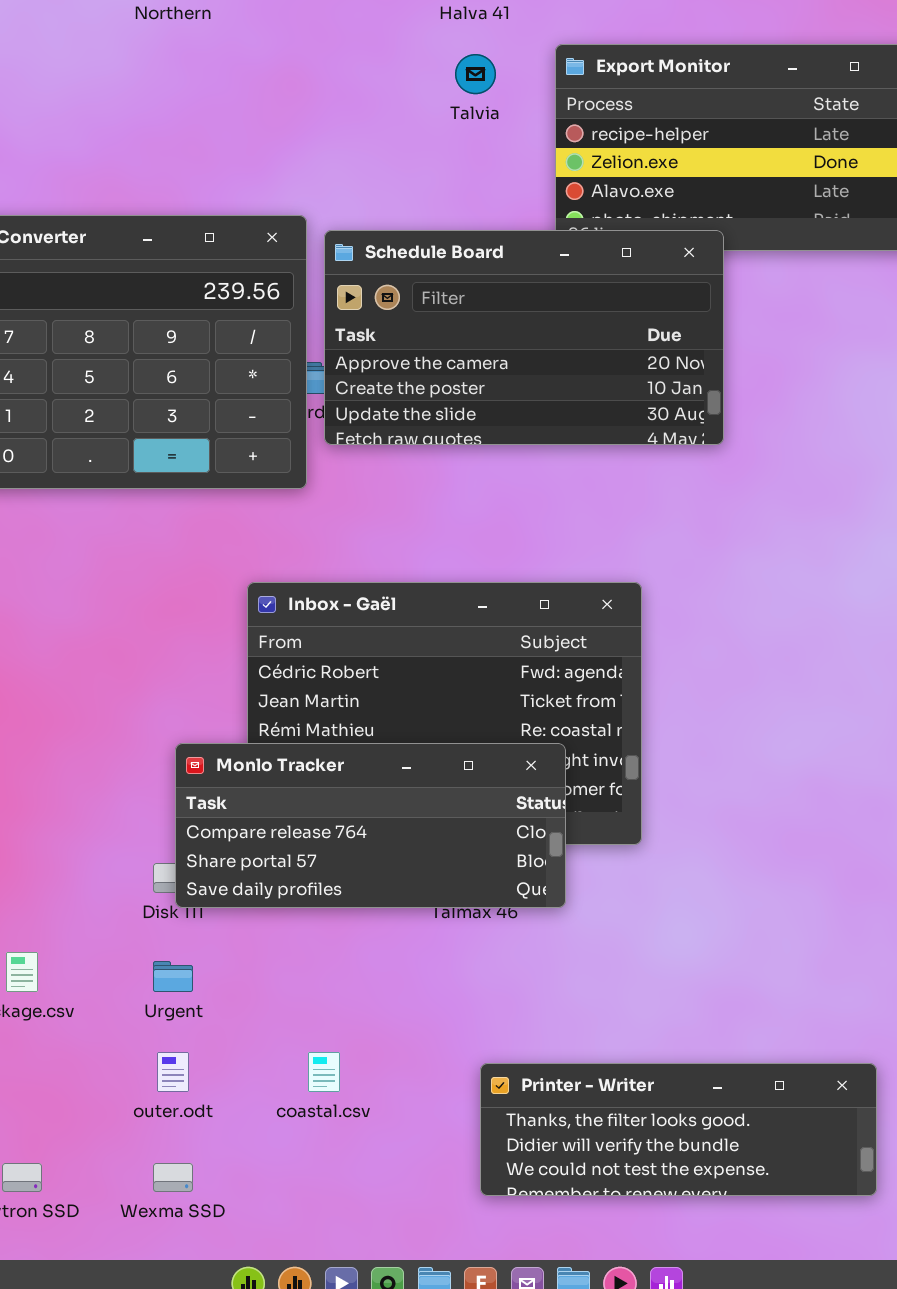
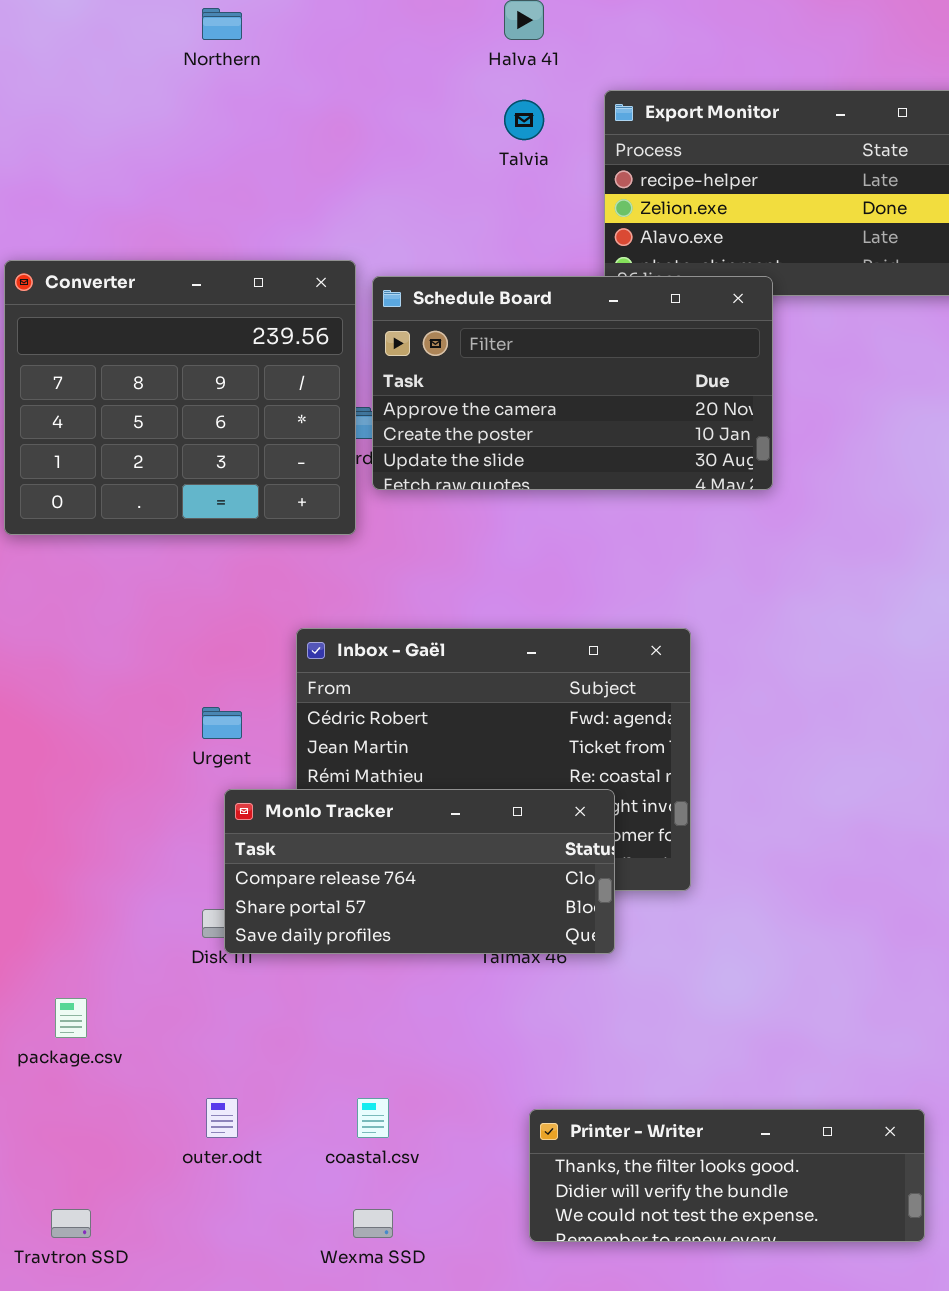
Urgent: [153,961,193,992] -> [202,707,242,739], moved
Wexma SSD: [153,1163,193,1192] -> [353,1209,393,1238], moved

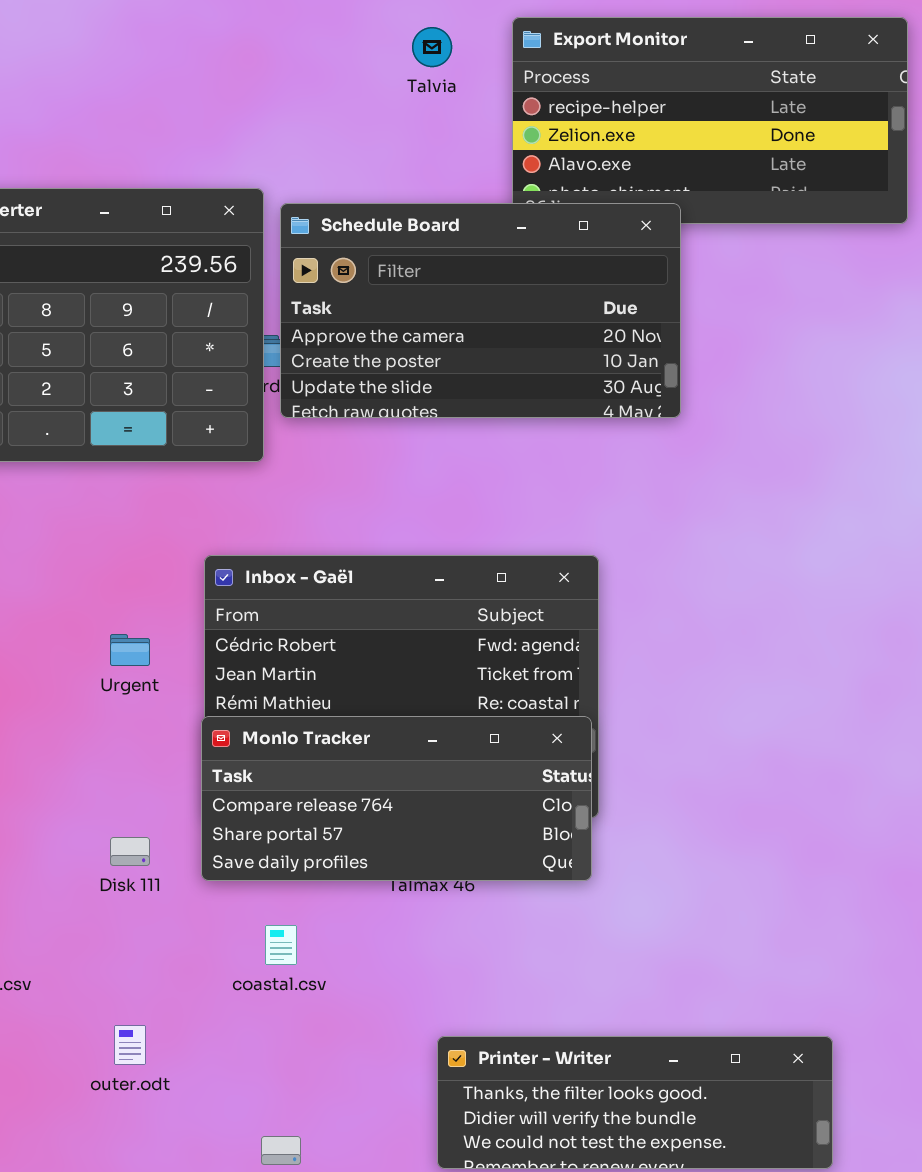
Monlo Tracker: [224,789,615,954] -> [201,716,592,881], moved
coastal.csv: [357,1098,389,1138] -> [265,925,297,965], moved

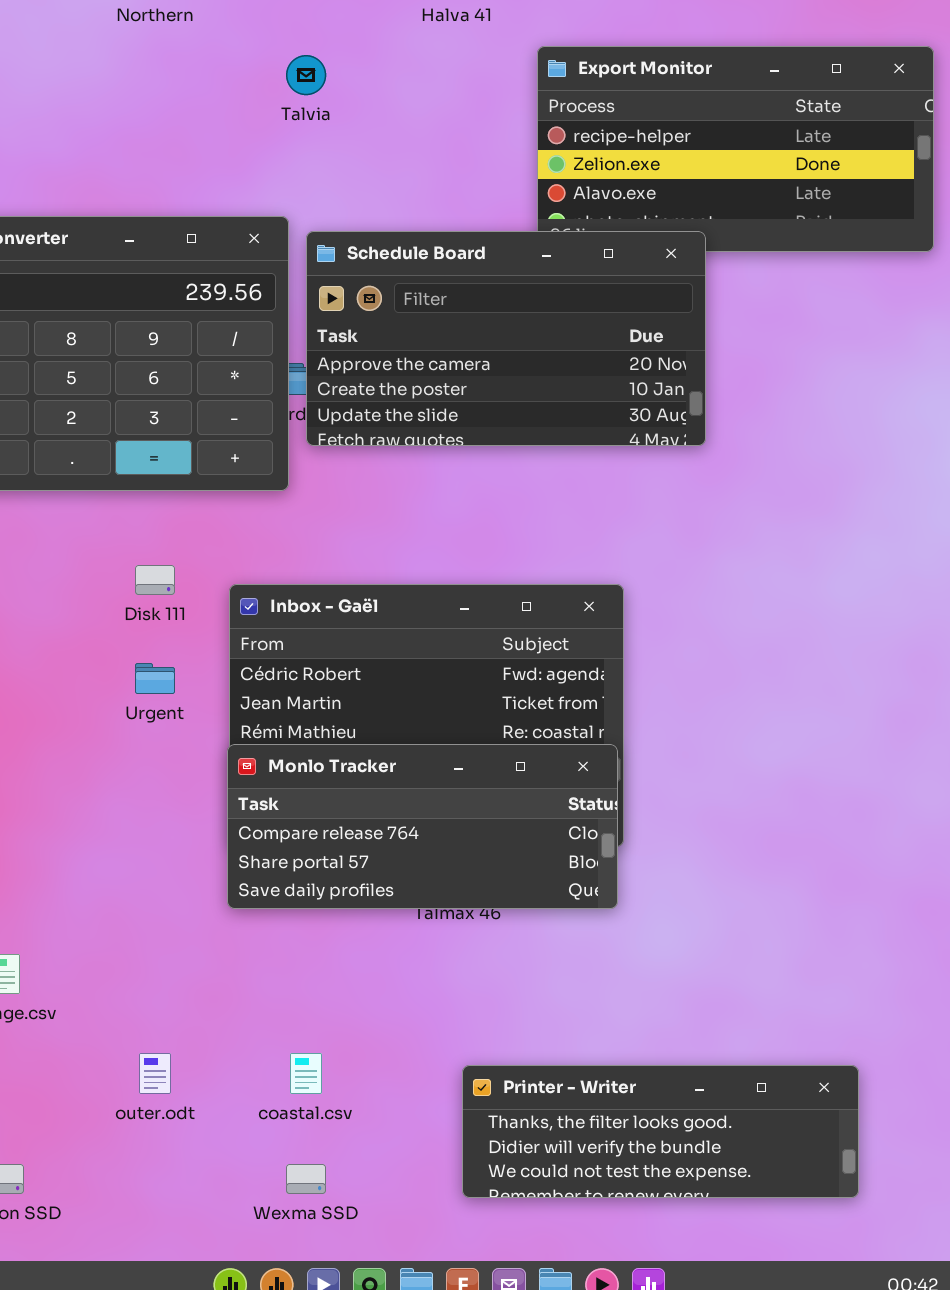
Talvia: [412,27,452,67] -> [286,55,326,95], moved
Disk 111: [110,837,150,866] -> [135,565,175,595], moved
coastal.csv: [265,925,297,965] -> [290,1053,322,1094], moved

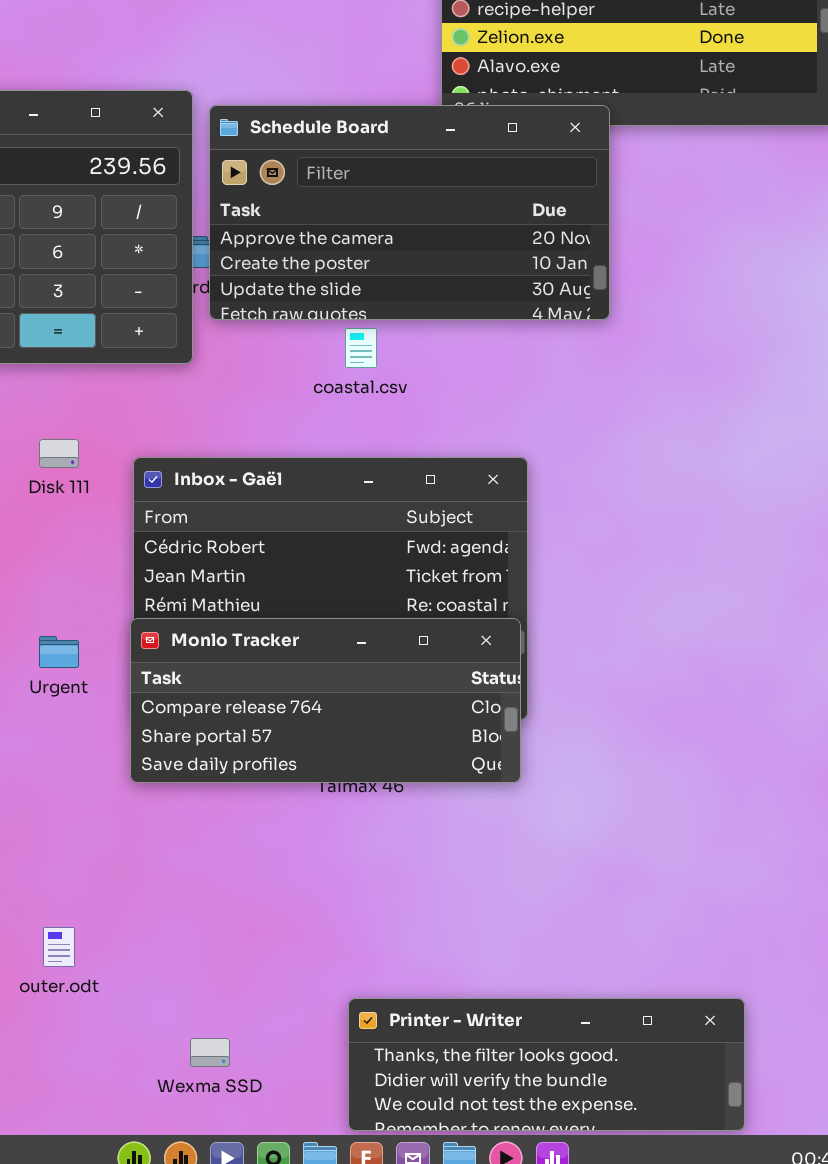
Urgent: [135,663,175,694] -> [39,636,79,668], moved
coastal.csv: [290,1053,322,1094] -> [345,328,377,368], moved
Printer - Writer: [462,1065,859,1198] -> [348,998,745,1131], moved

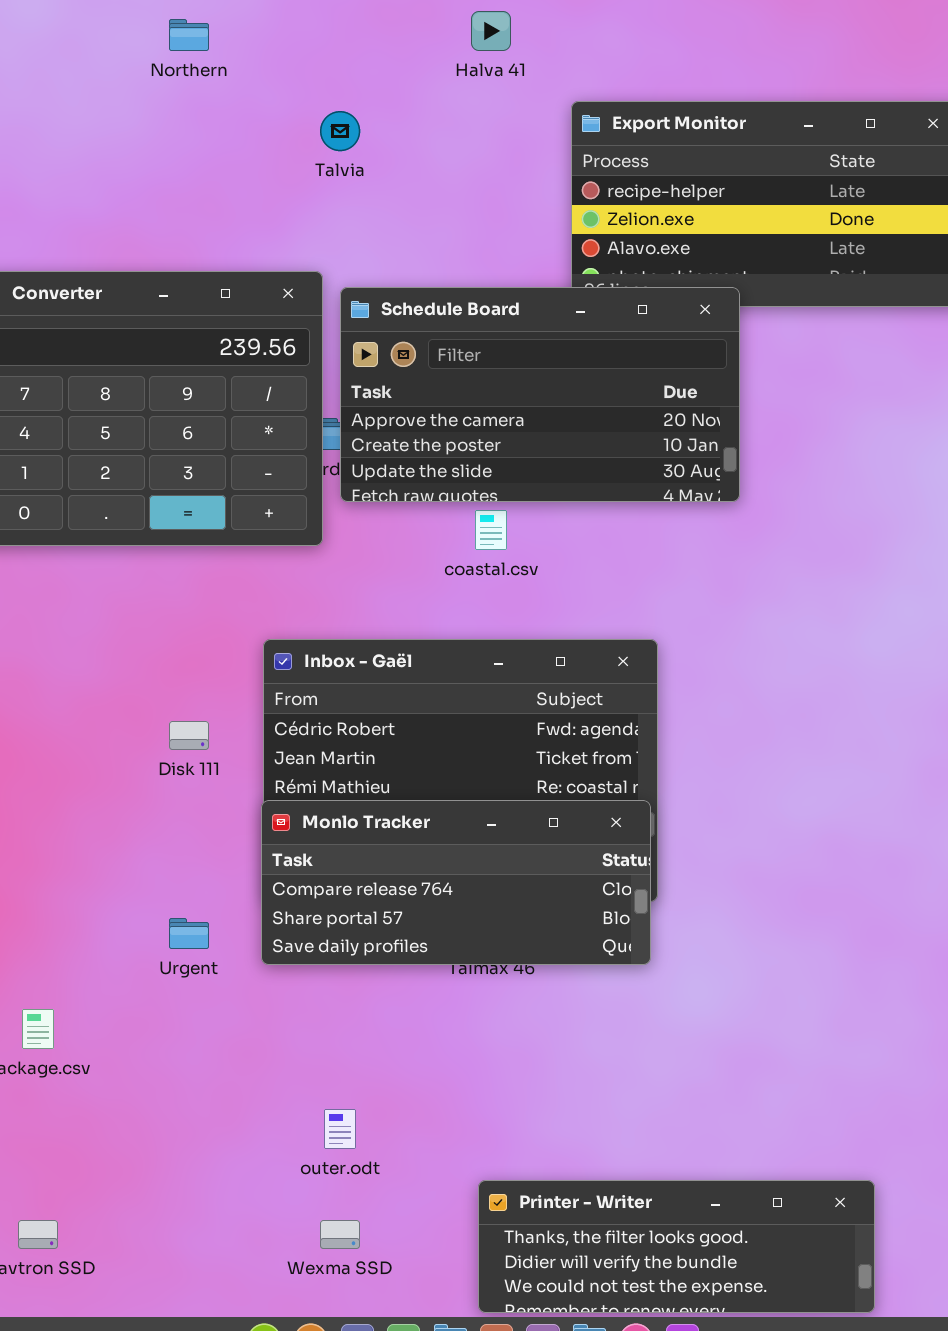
Disk 111: [39,439,79,468] -> [169,721,209,750], moved
Urgent: [39,636,79,668] -> [169,918,209,949], moved
outer.odt: [43,927,75,967] -> [324,1109,356,1149], moved

